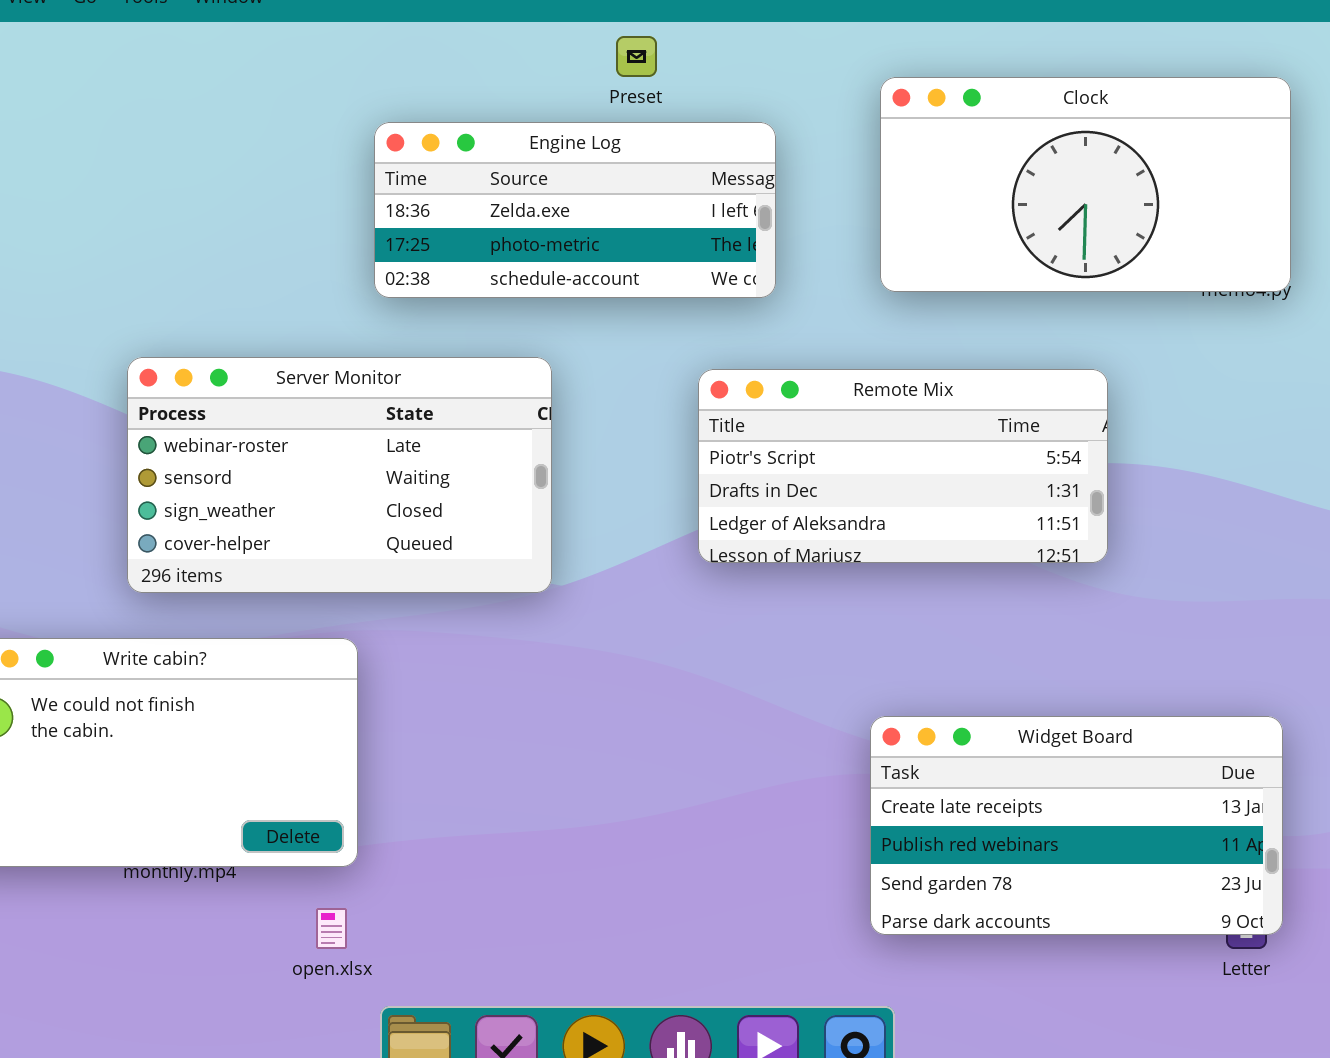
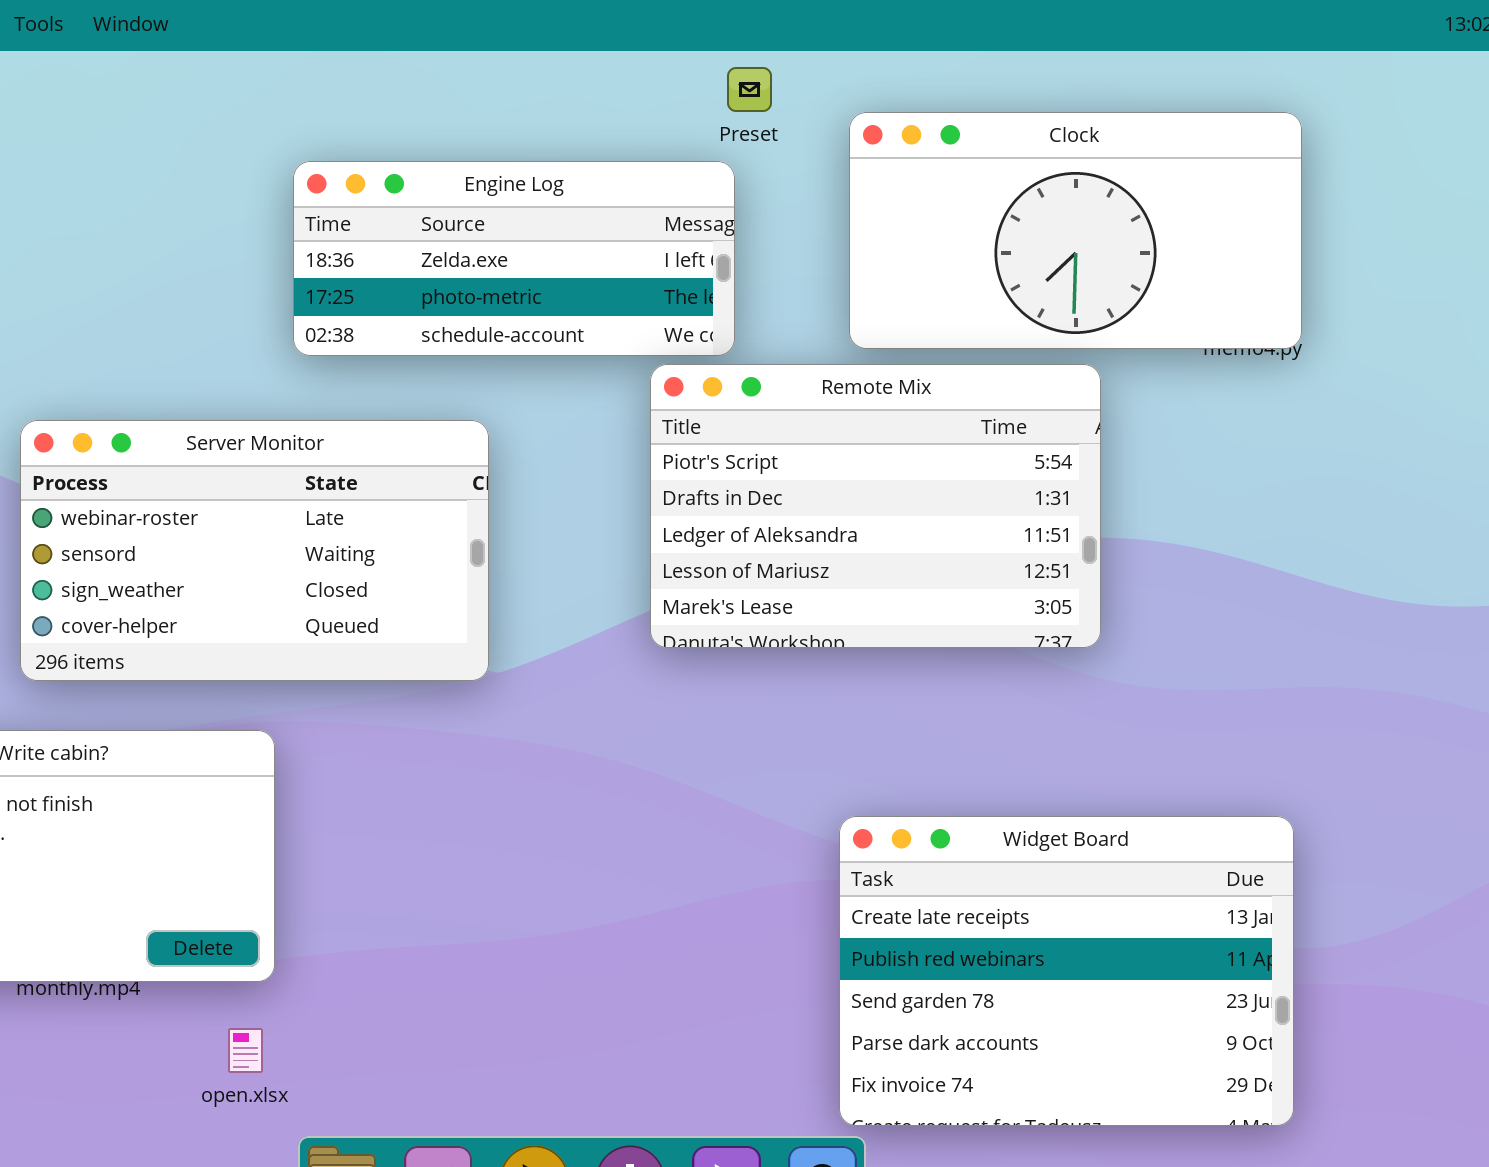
Preset: [616,36,657,77] -> [727,67,772,112], moved
Remote Mix: [698,369,1108,563] -> [650,364,1101,648], resized
Widget Board: [870,716,1283,935] -> [839,816,1294,1126], resized

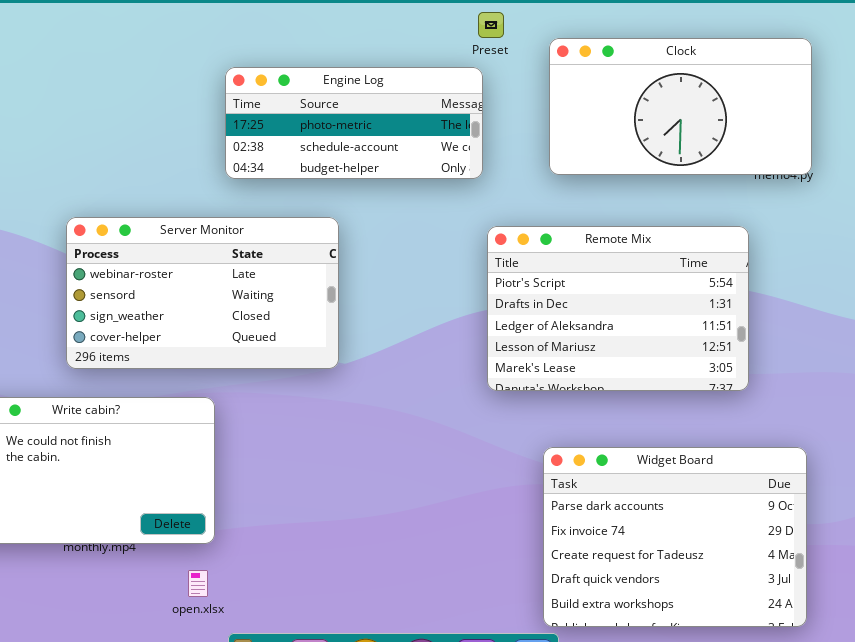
Engine Log: [293,161,735,356] -> [225,67,483,179], scrolled down 1 row
Remote Mix: [650,364,1101,648] -> [487,226,749,391], moved
Widget Board: [839,816,1294,1126] -> [543,447,807,627], scrolled down 3 rows

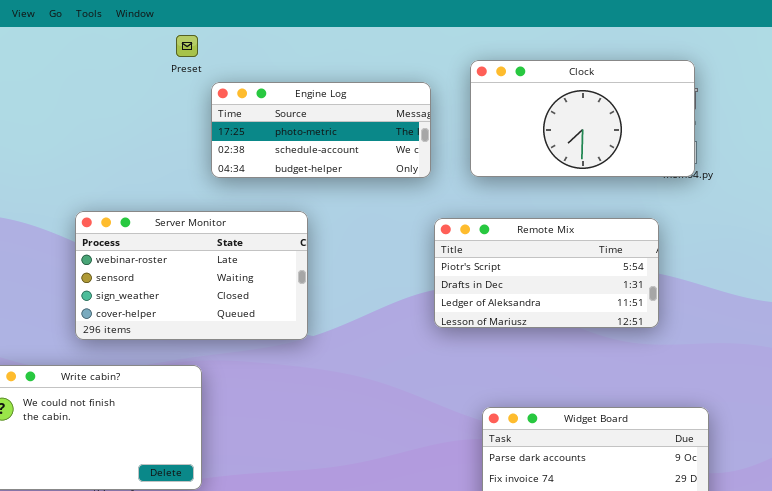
Preset: [478,12,504,38] -> [176,35,198,57], moved
Clock: [549,38,812,175] -> [470,60,695,177], moved
Remote Mix: [487,226,749,391] -> [434,218,659,328], resized

